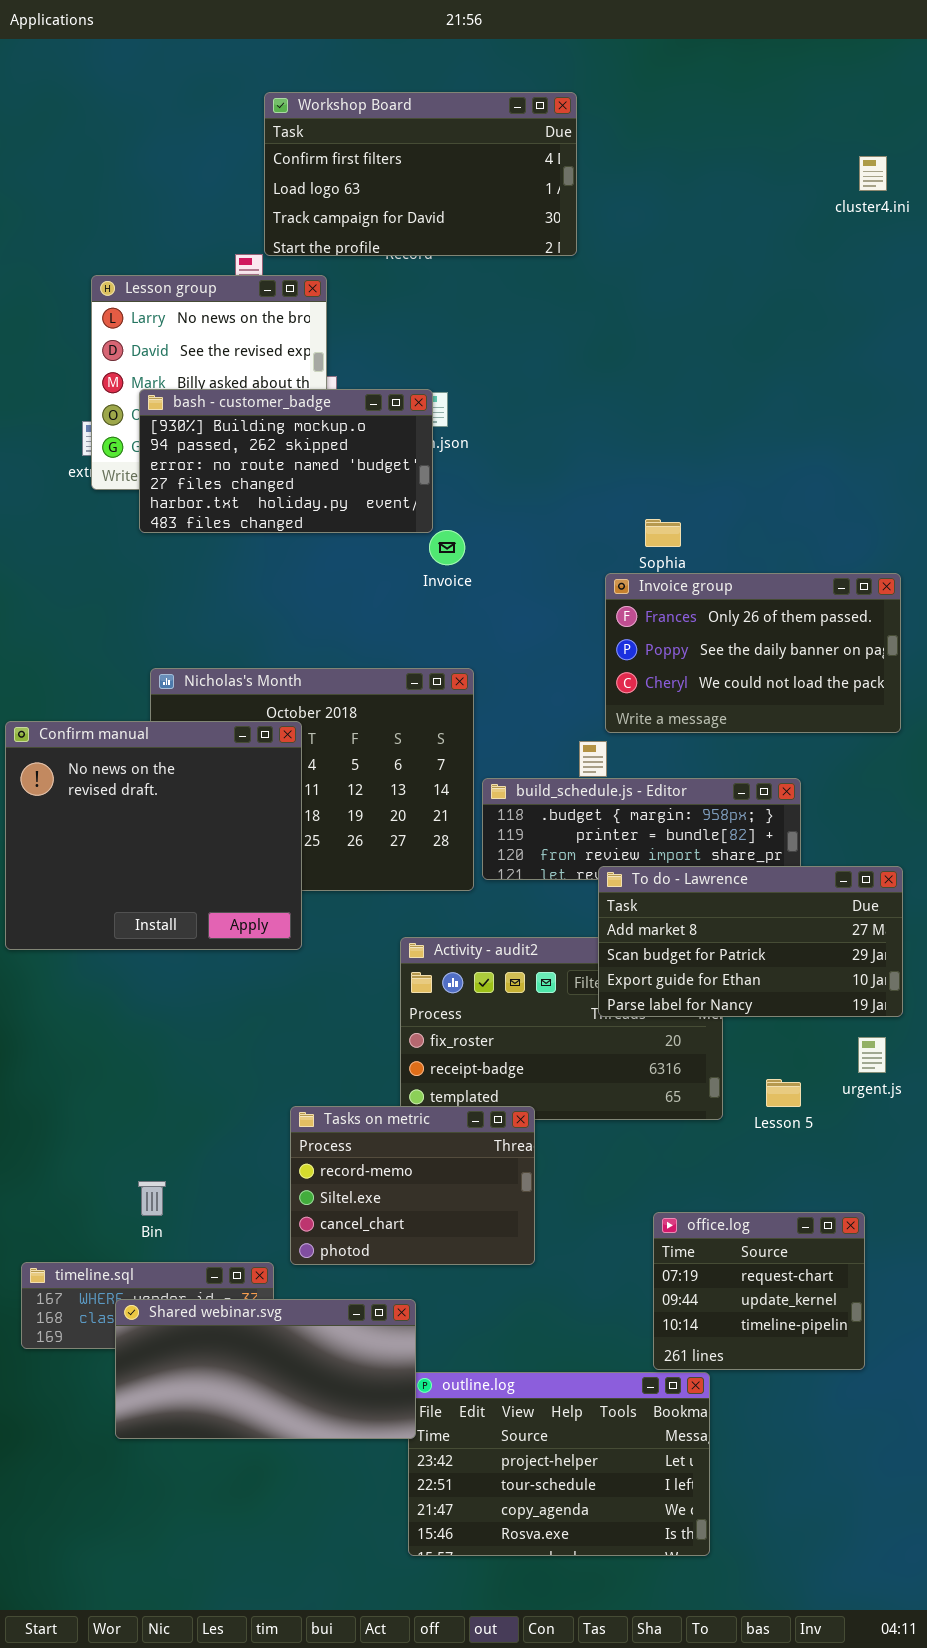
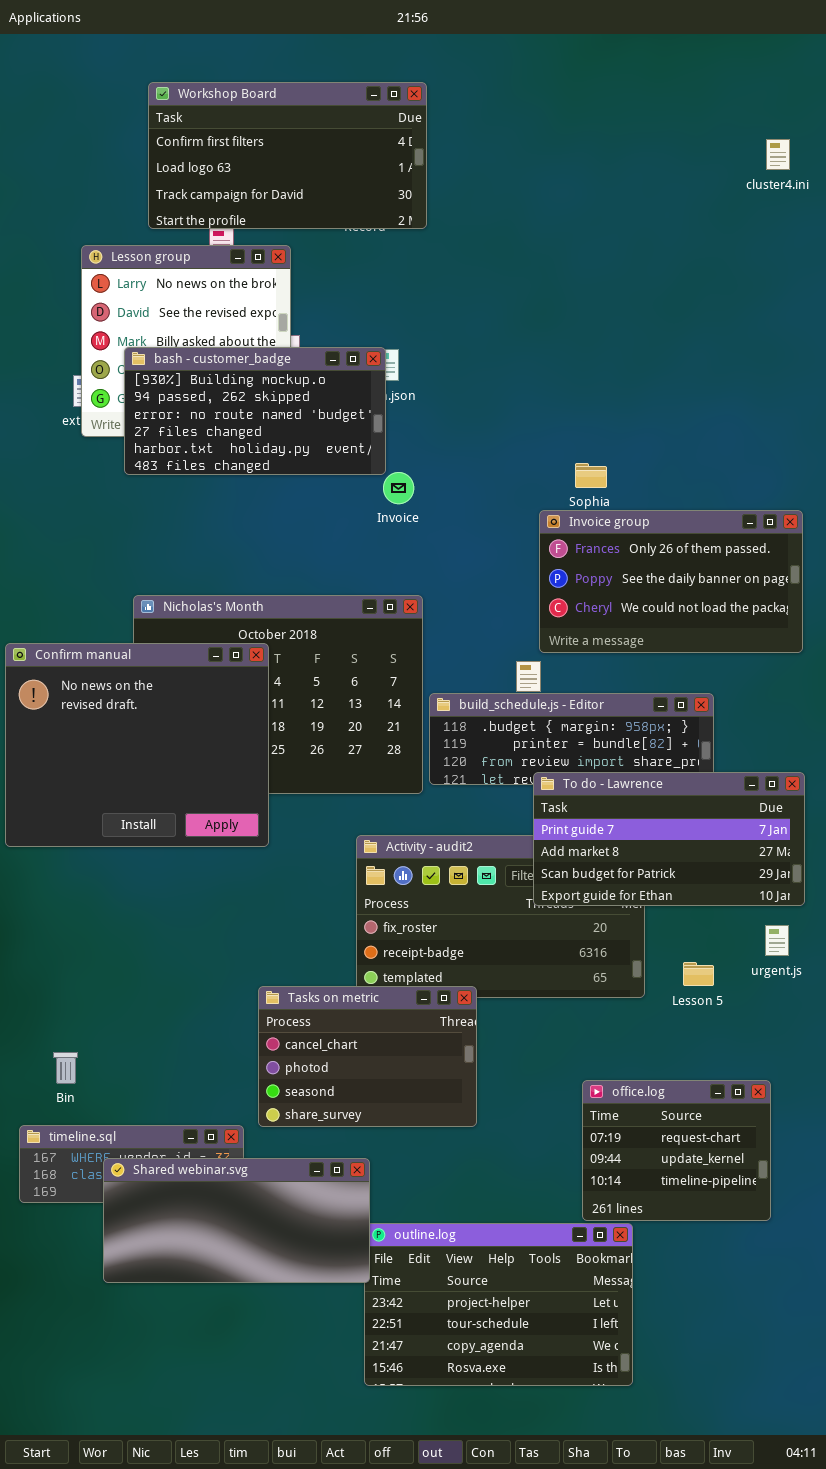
Workshop Board: [264,92,577,256] -> [148,82,427,229], moved
To do - Lawrence: [598,866,903,1017] -> [533,772,805,906], scrolled up 1 row
Tasks on metric: [290,1106,535,1265] -> [258,986,477,1127], scrolled down 2 rows
Bin: [138,1181,166,1216] -> [53,1052,78,1084], moved

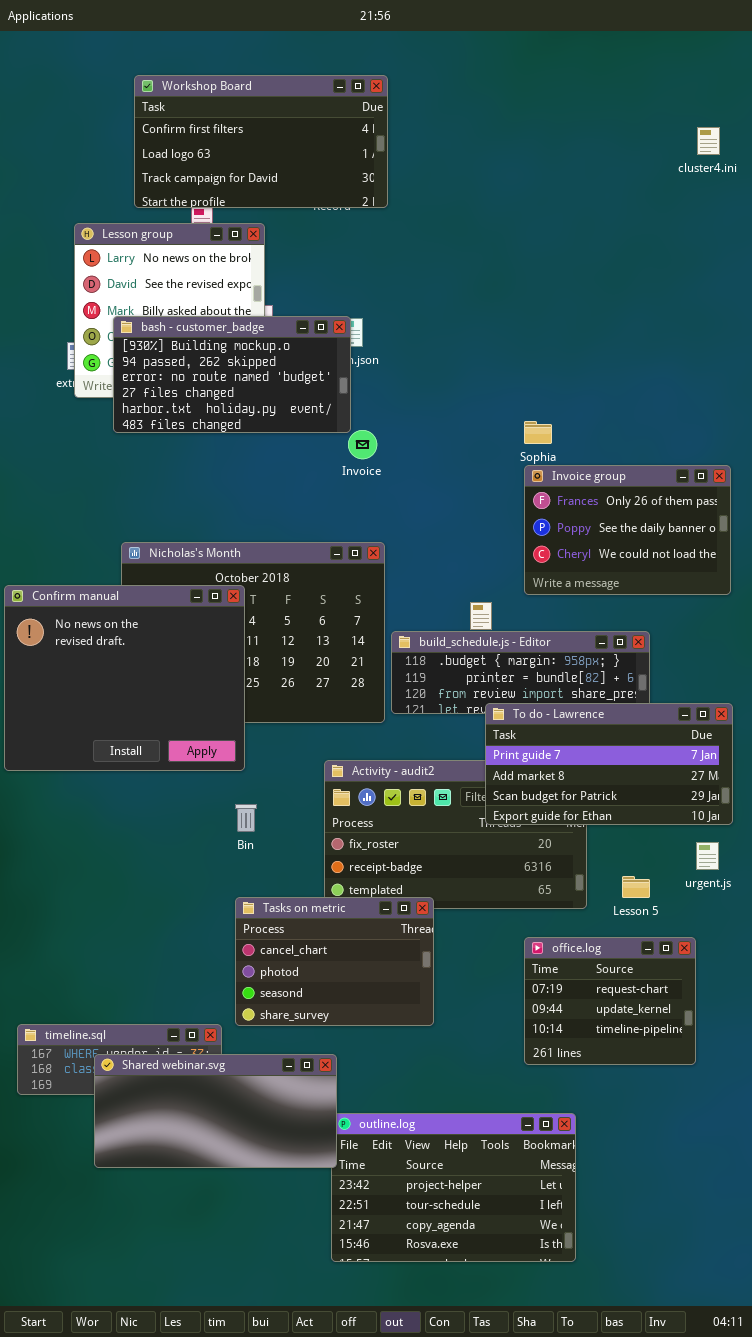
Invoice group: [539,510,803,653] -> [524,465,731,595], resized
Bin: [53,1052,78,1084] -> [235,804,257,832], moved
office.log: [582,1080,771,1221] -> [524,937,696,1065], moved

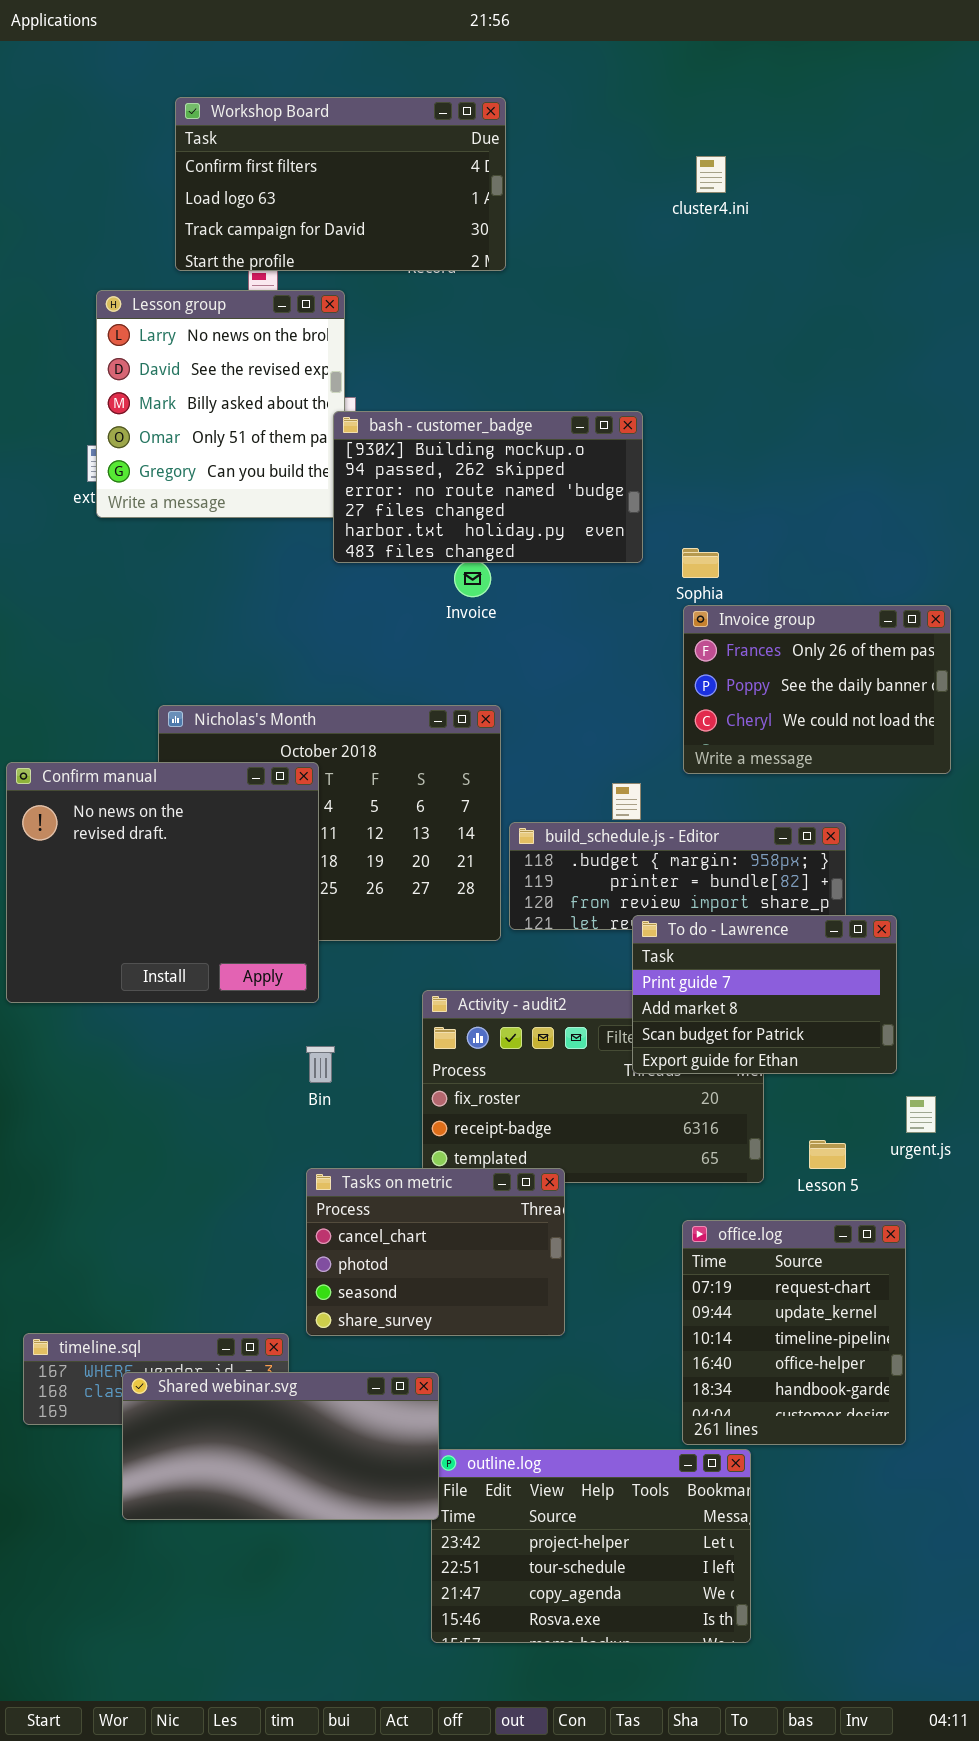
cluster4.ini: [697,127,720,155] -> [696,156,726,193], moved
bash - customer_badge: [113,316,351,433] -> [333,411,643,563], moved
To do - Lawrence: [485,703,733,825] -> [632,915,897,1074], resized
office.log: [524,937,696,1065] -> [682,1220,906,1445], resized

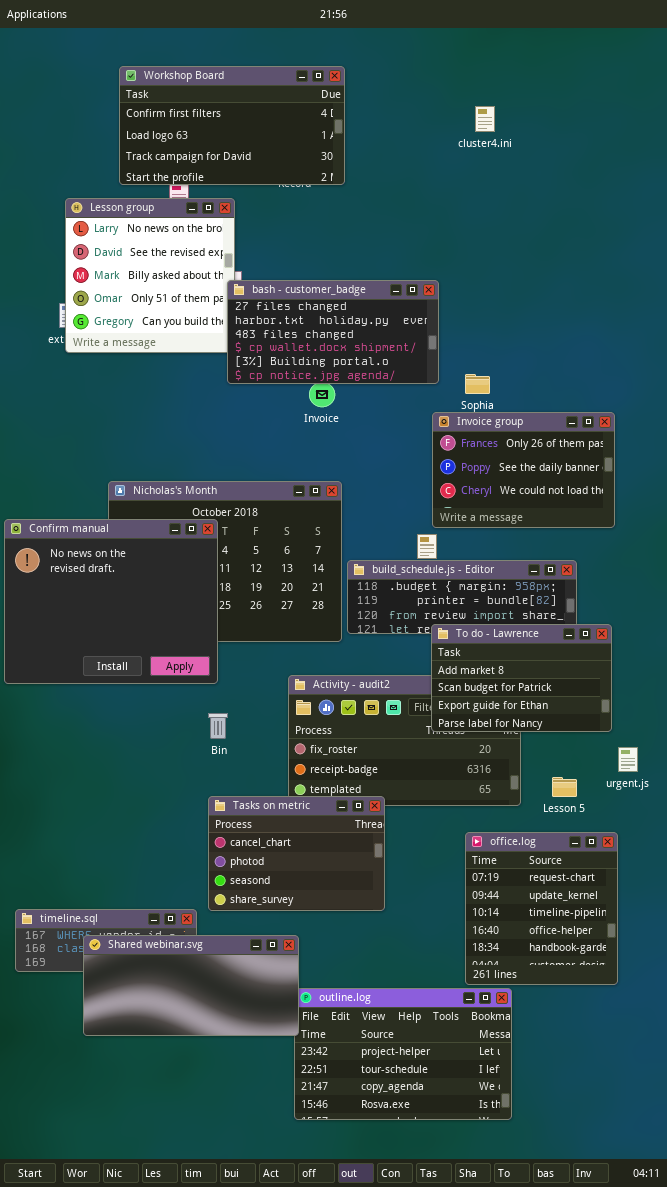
bash - customer_badge: [333,411,643,563] -> [227,280,439,384], scrolled down 3 rows
Invoice group: [683,605,951,774] -> [432,412,615,528], moved
To do - Lawrence: [632,915,897,1074] -> [431,624,612,732], scrolled down 1 row

